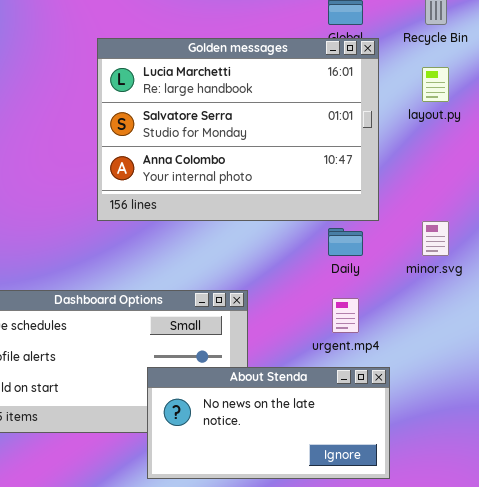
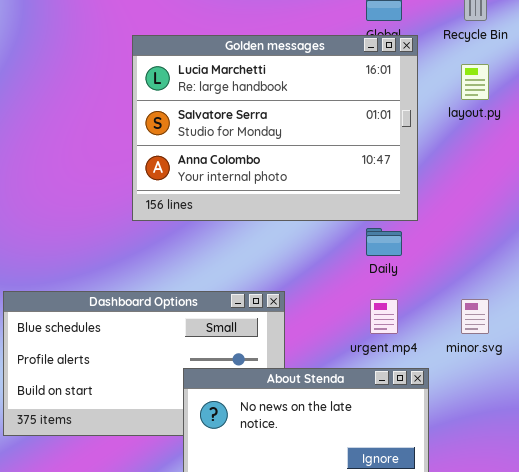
minor.svg: [422,221,449,256] -> [461,299,489,334], moved

